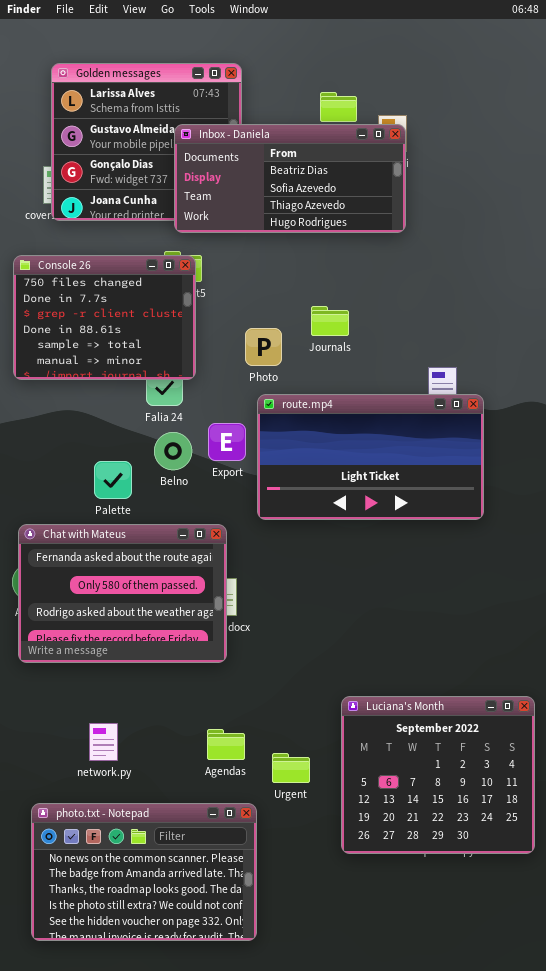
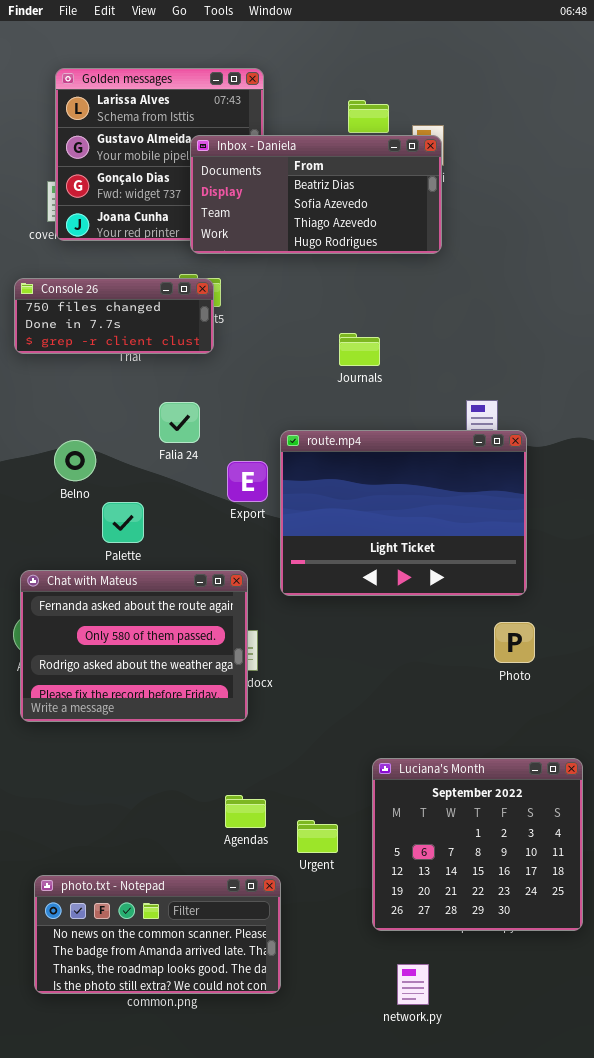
Console 26: [13,255,196,380] -> [14,278,214,354], resized
Photo: [245,328,282,366] -> [494,622,535,663], moved
route.mp4: [257,394,484,520] -> [280,430,527,596], resized
Belno: [154,432,192,470] -> [54,440,96,481], moved
network.py: [89,723,118,761] -> [397,964,429,1005], moved
photo.txt - Notepad: [31,803,257,941] -> [34,875,281,994], resized

